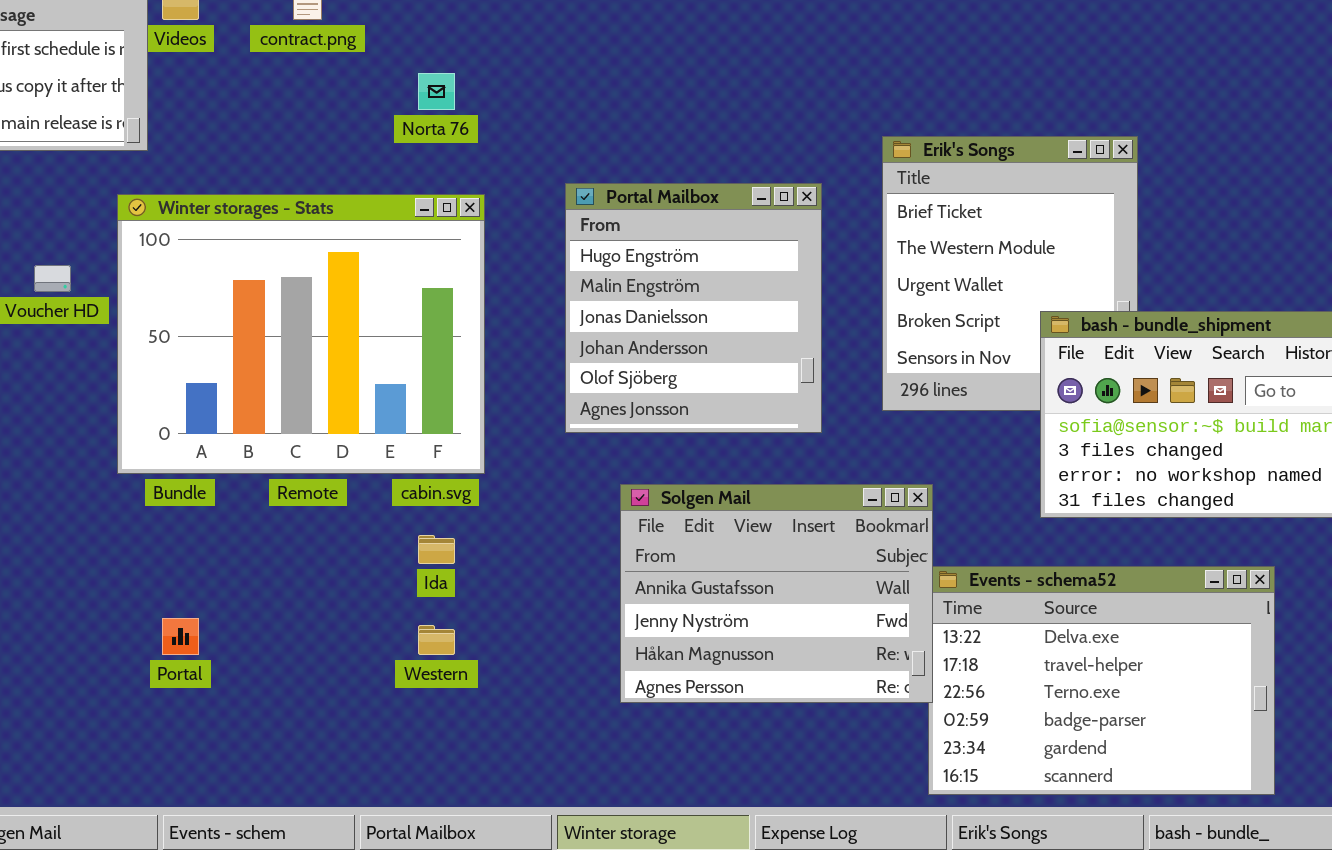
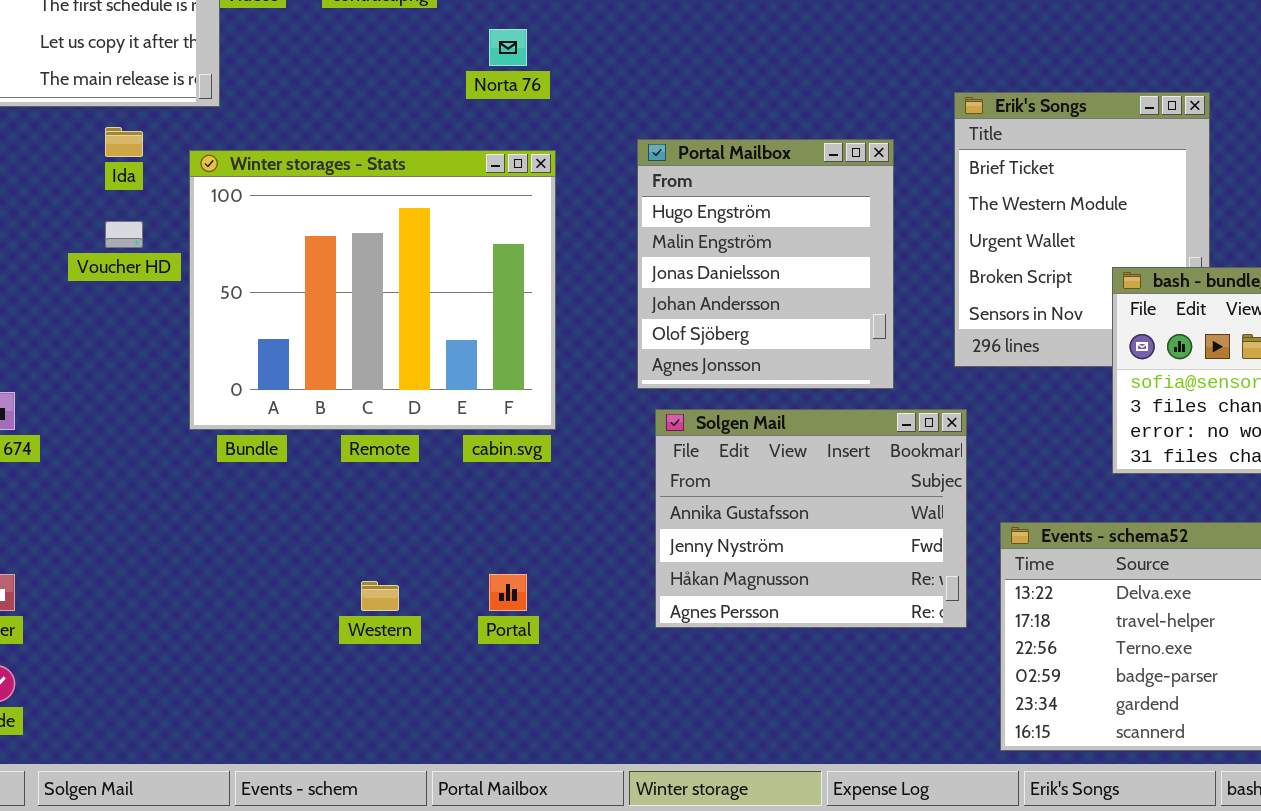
Solgen Mail: [620,484,933,703] -> [655,409,967,628], moved
Ida: [418,535,455,564] -> [105,127,143,157], moved
Portal: [162,618,199,655] -> [489,574,527,611], moved
Western: [418,625,455,655] -> [361,581,399,611], moved

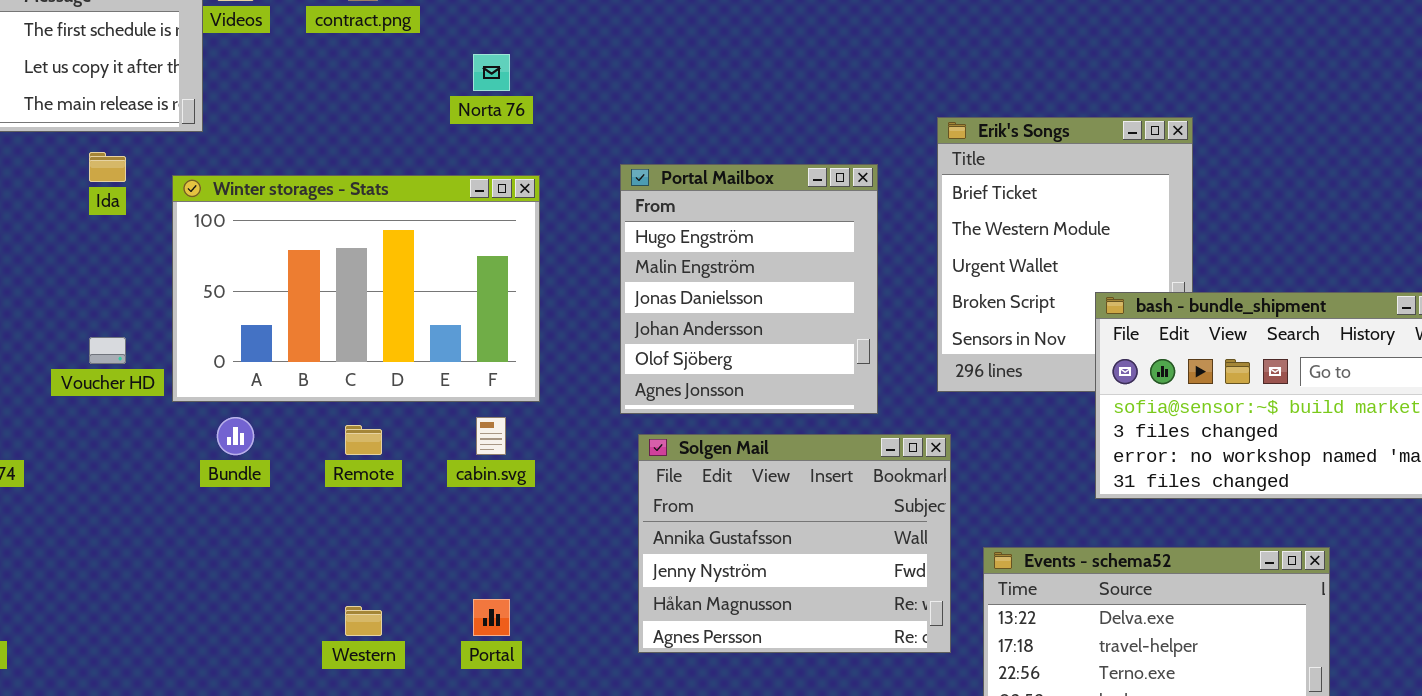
Winter storages - Stats: [189,150,556,430] -> [172,175,540,402], resized
Voucher HD: [105,221,143,248] -> [89,337,126,364], moved

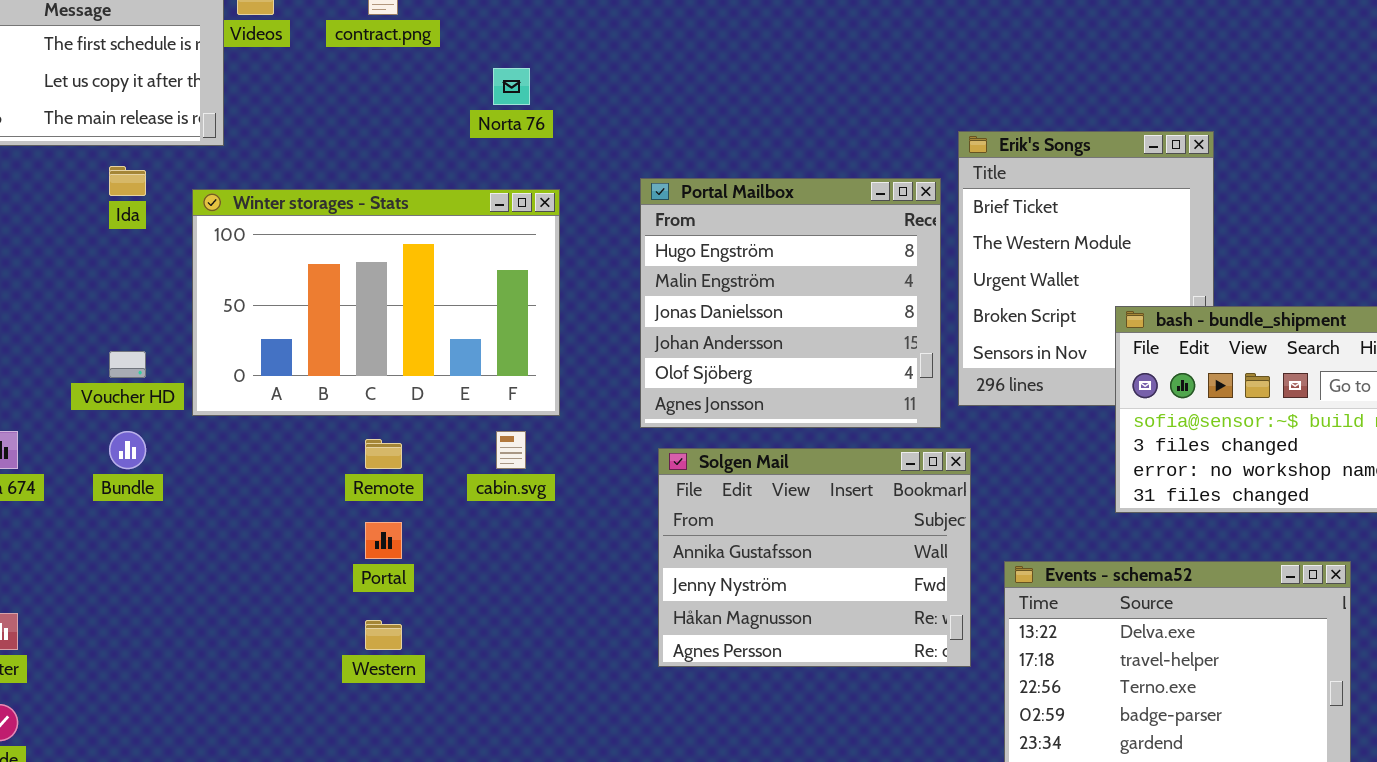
Portal Mailbox: [620,164,878,414] -> [640,178,941,428], resized
Bundle: [217,417,254,455] -> [109,431,146,469], moved
Portal: [473,599,510,636] -> [365,522,402,559], moved

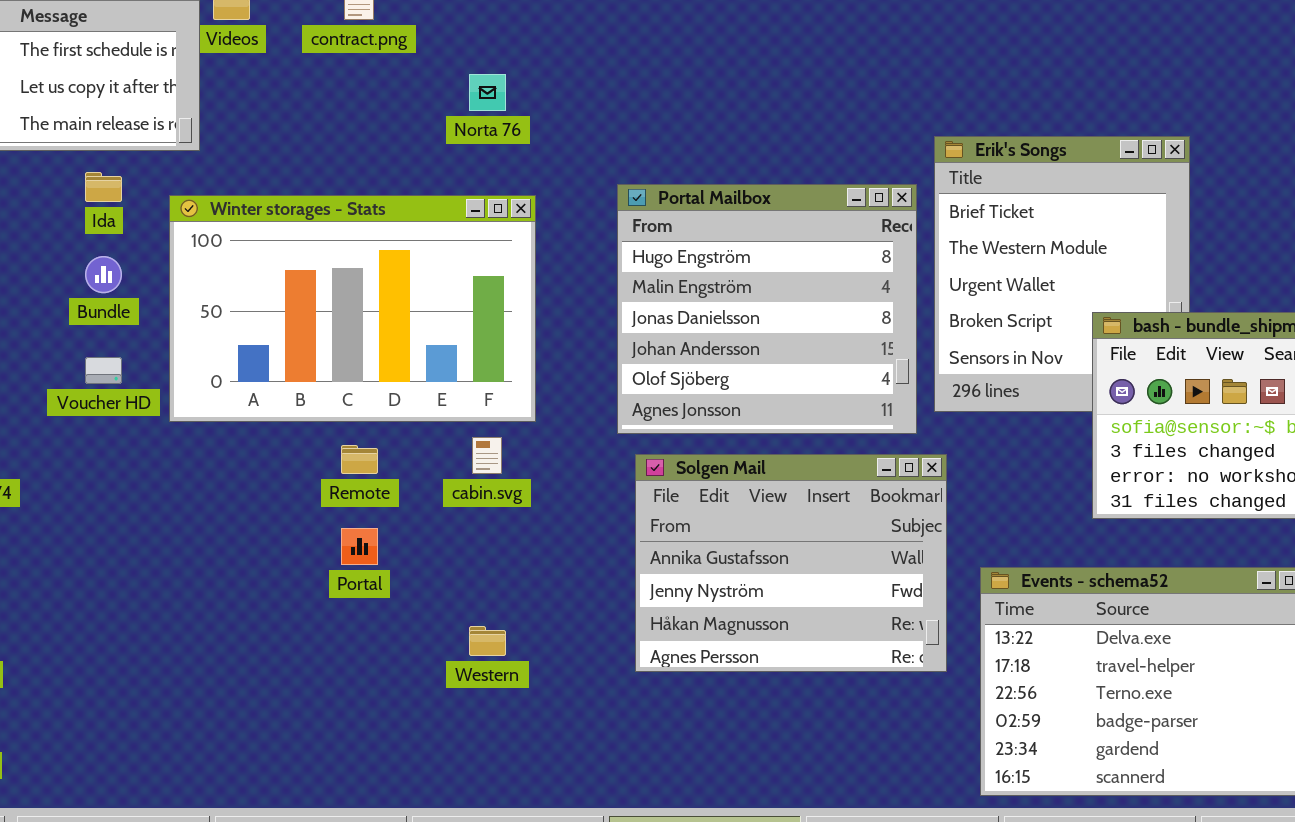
Bundle: [109,431,146,469] -> [85,256,122,293], moved
Western: [365,620,402,650] -> [469,626,506,656], moved

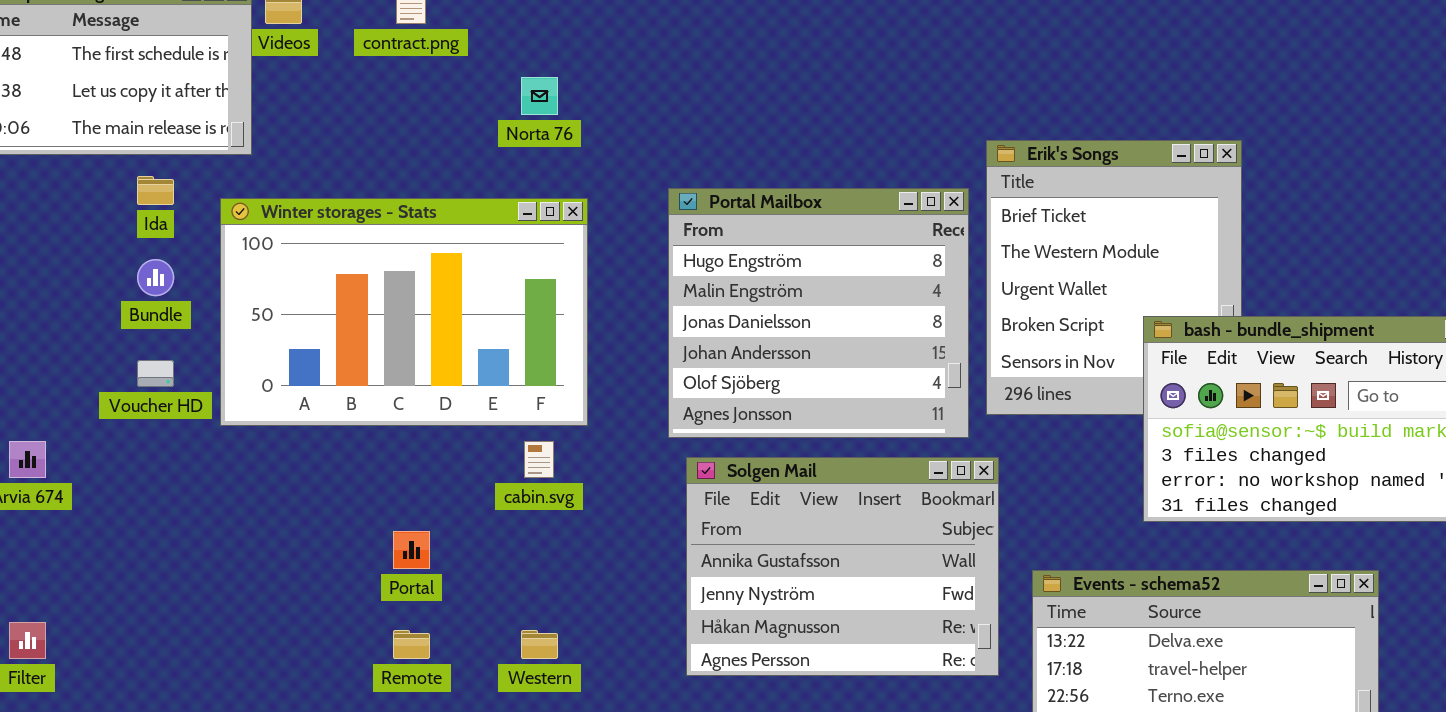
Remote: [341,445,378,474] -> [393,630,430,659], moved

